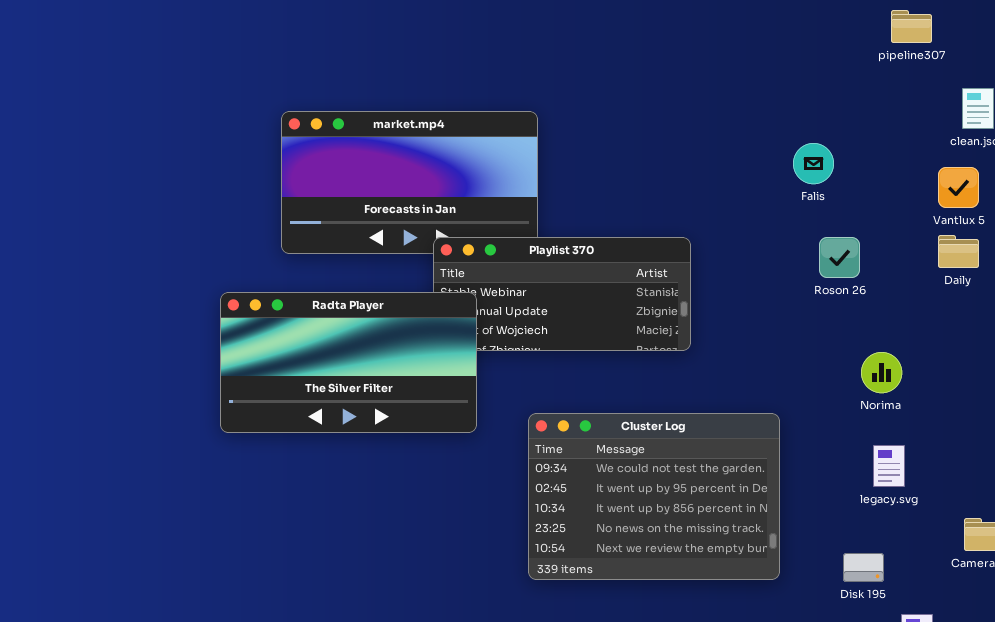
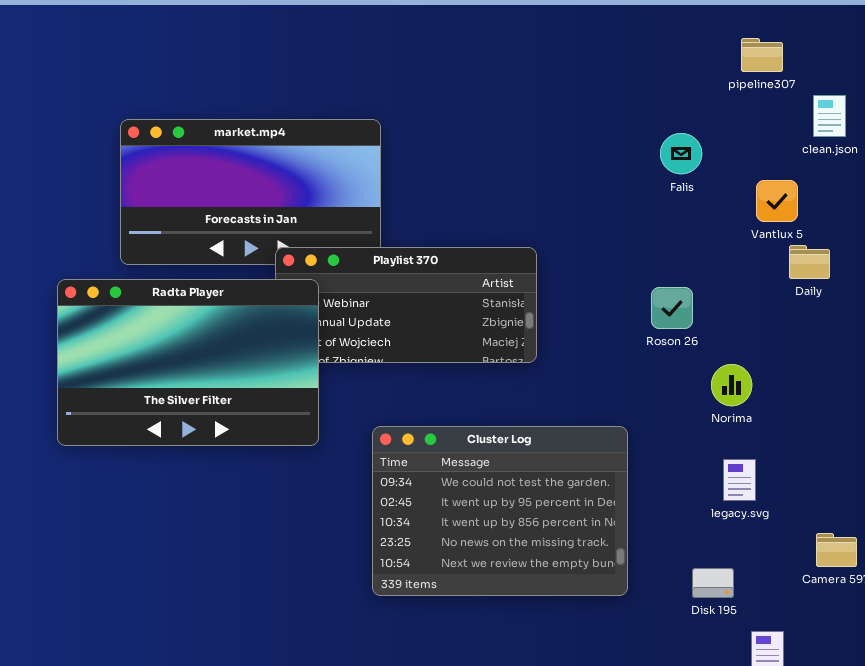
pipeline307: [891,10,932,43] -> [741,38,783,72], moved
Falis: [793,143,834,184] -> [660,133,702,174], moved
Vantlux 5: [938,167,979,208] -> [756,180,798,222], moved
Roson 26: [819,237,860,278] -> [651,287,693,329], moved
Radta Player: [220,292,477,433] -> [57,279,319,446], resized

